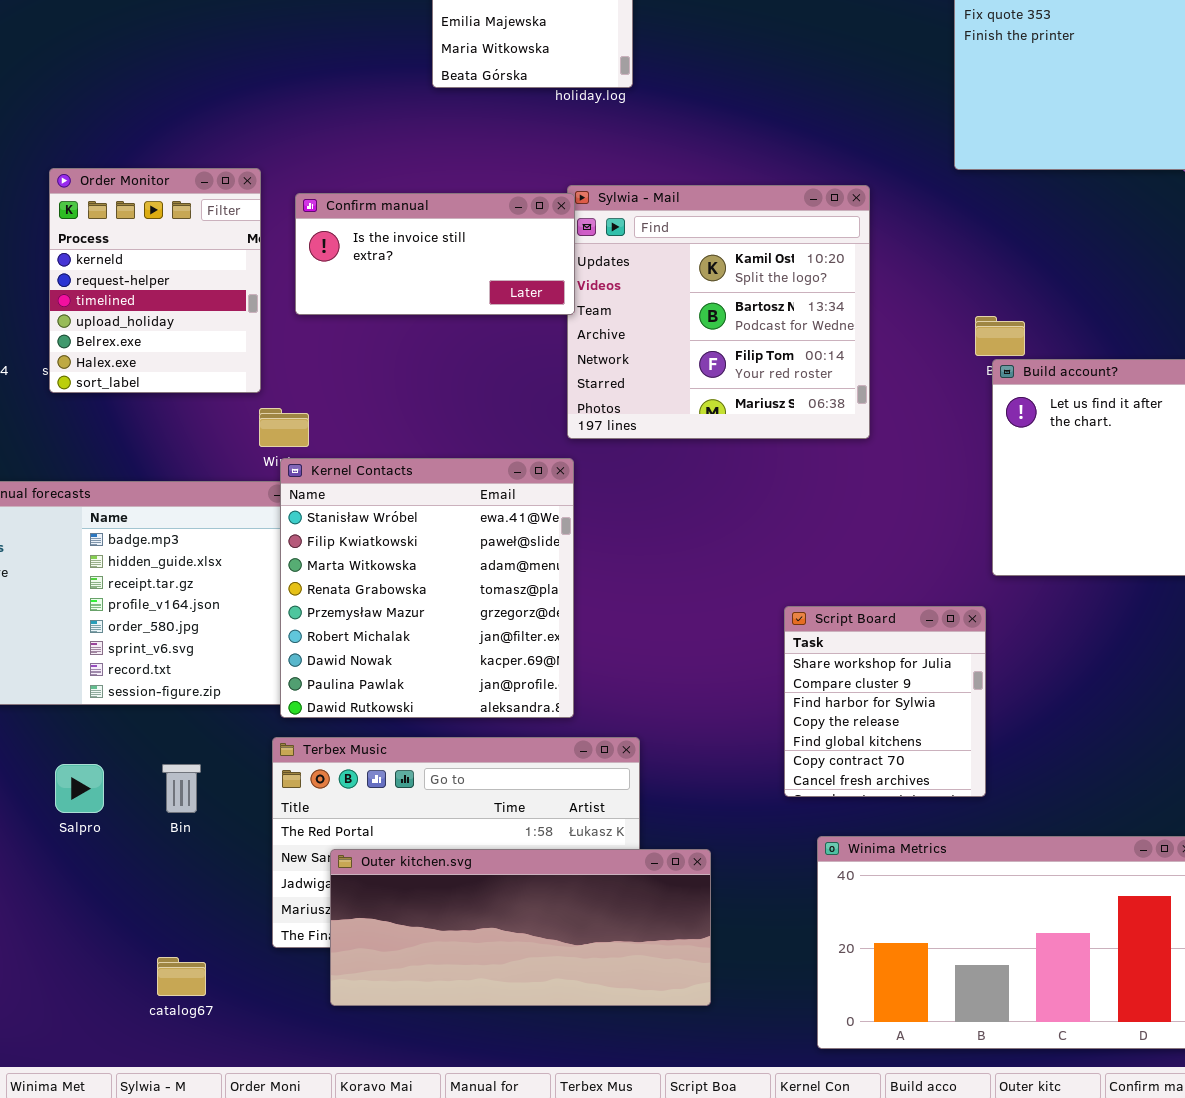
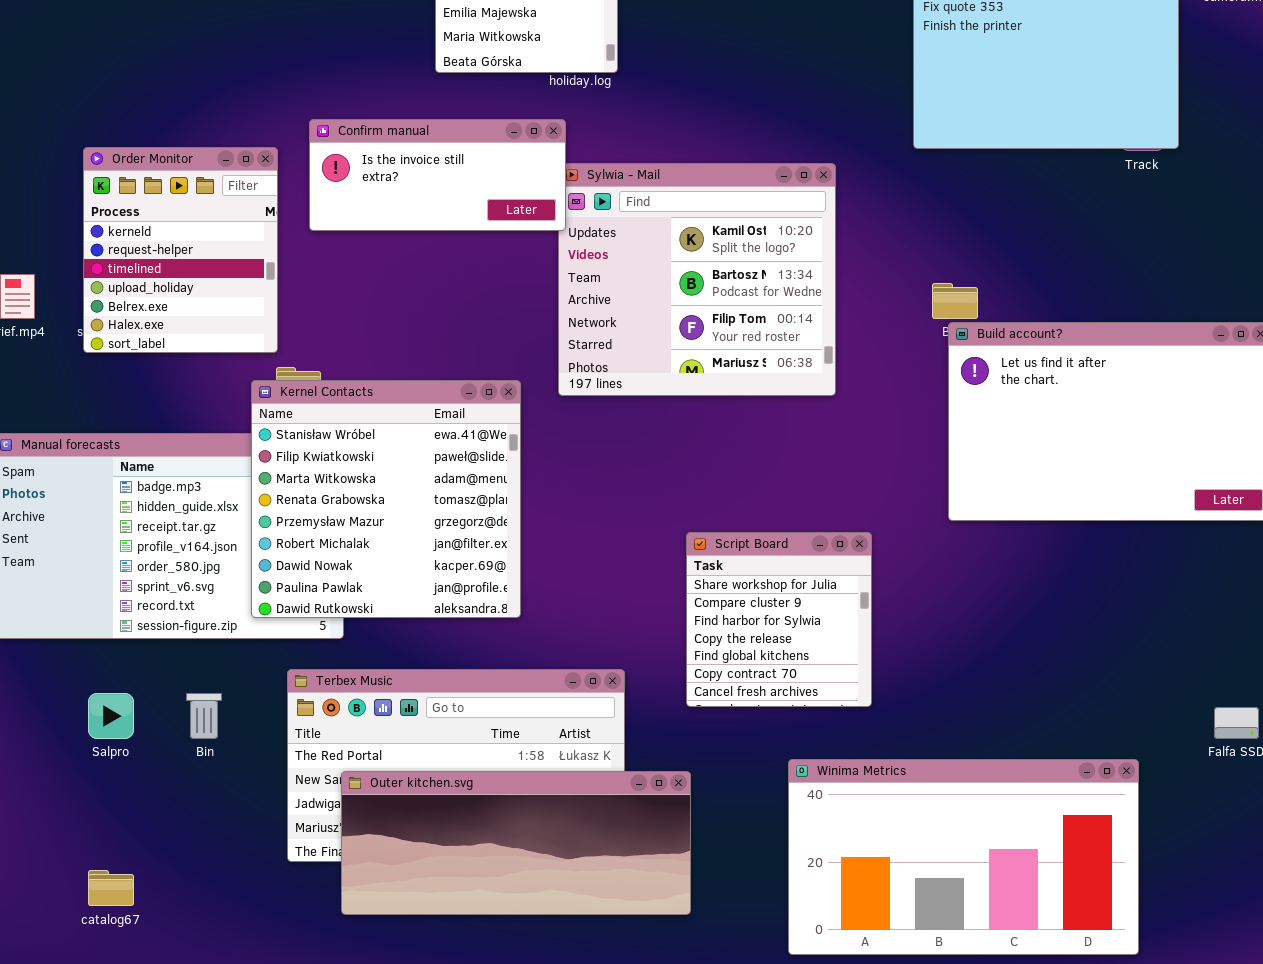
Confirm manual: [295,193,575,315] -> [309,119,566,231], moved
Kernel Contacts: [280,458,574,718] -> [251,380,521,618], moved
Script Board: [784,606,986,797] -> [686,532,872,707], moved
catalog67: [157,957,206,996] -> [88,870,134,906], moved

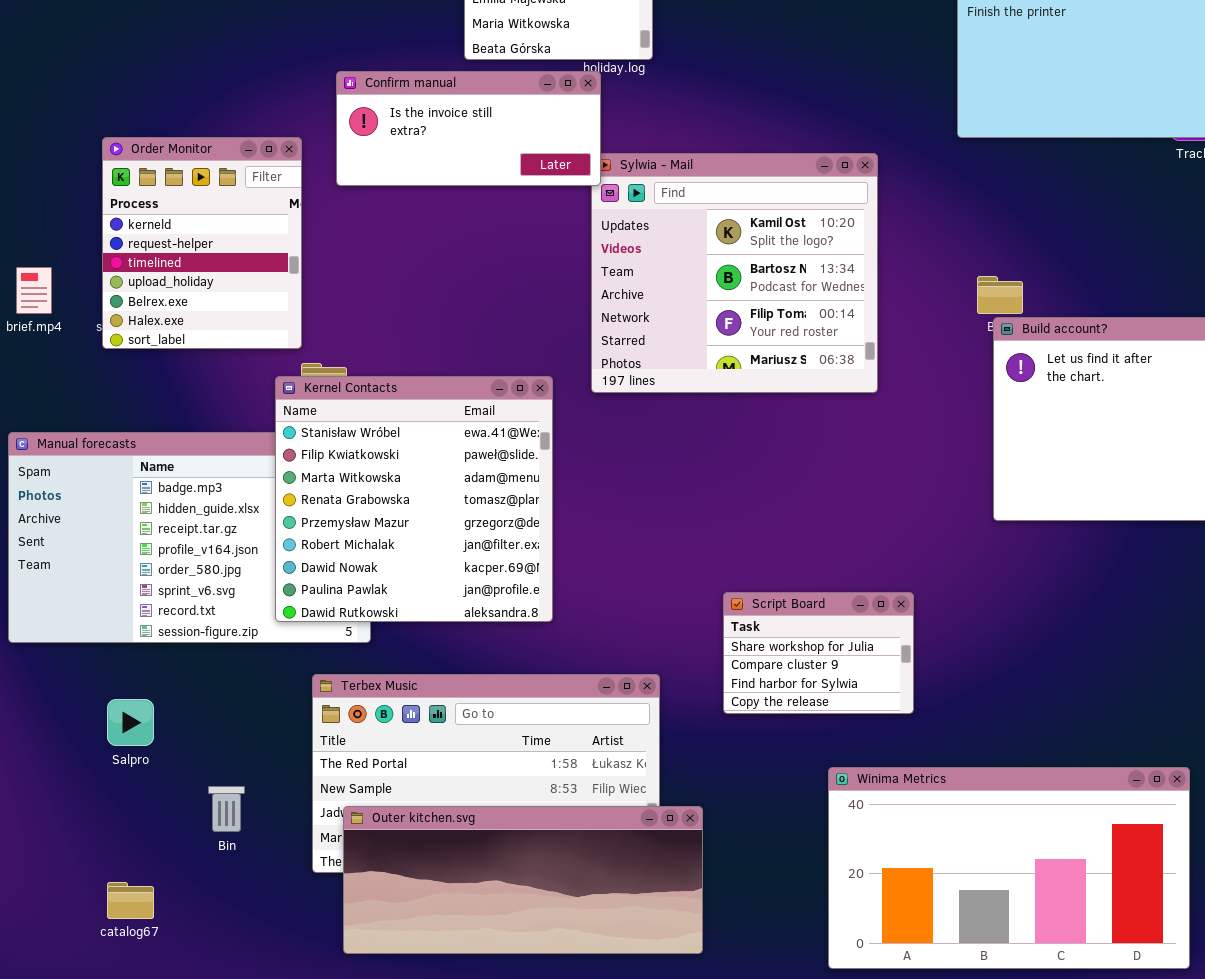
Confirm manual: [309,119,566,231] -> [336,71,601,186], moved
Script Board: [686,532,872,707] -> [723,592,914,714], resized
Bin: [186,693,222,739] -> [208,786,245,832], moved
Outer kitchen.svg: [341,771,691,915] -> [343,806,703,954], moved

